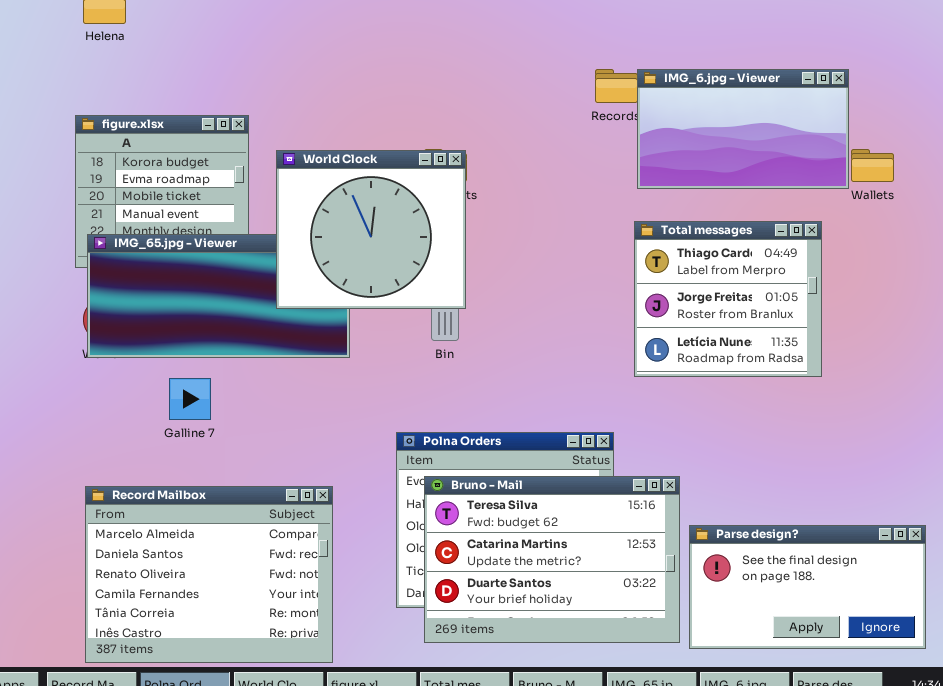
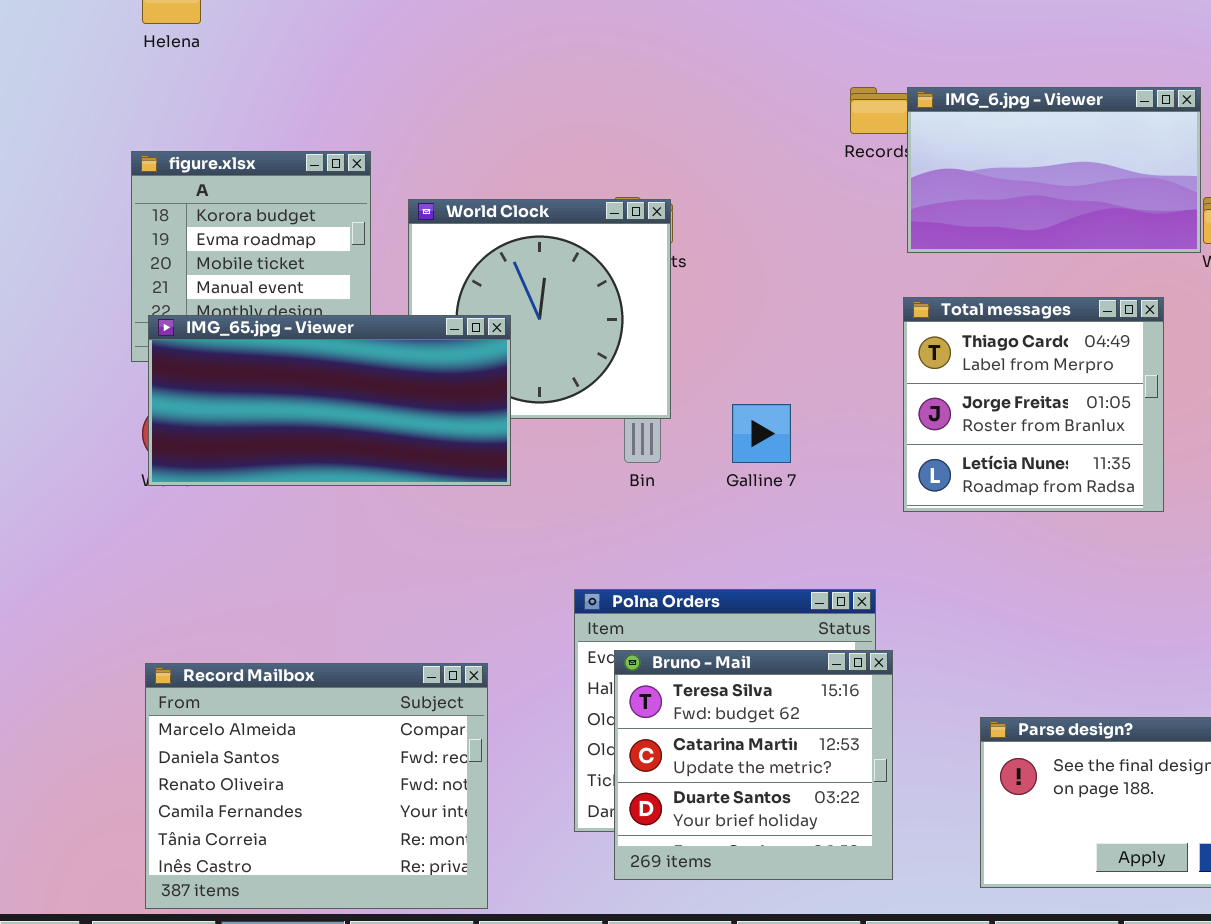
IMG_65.jpg - Viewer: [87,234,350,358] -> [148,315,511,486], raised
Galline 7: [169,378,211,420] -> [732,404,791,463], moved
Bruno - Mail: [424,476,680,643] -> [614,650,893,880], resized

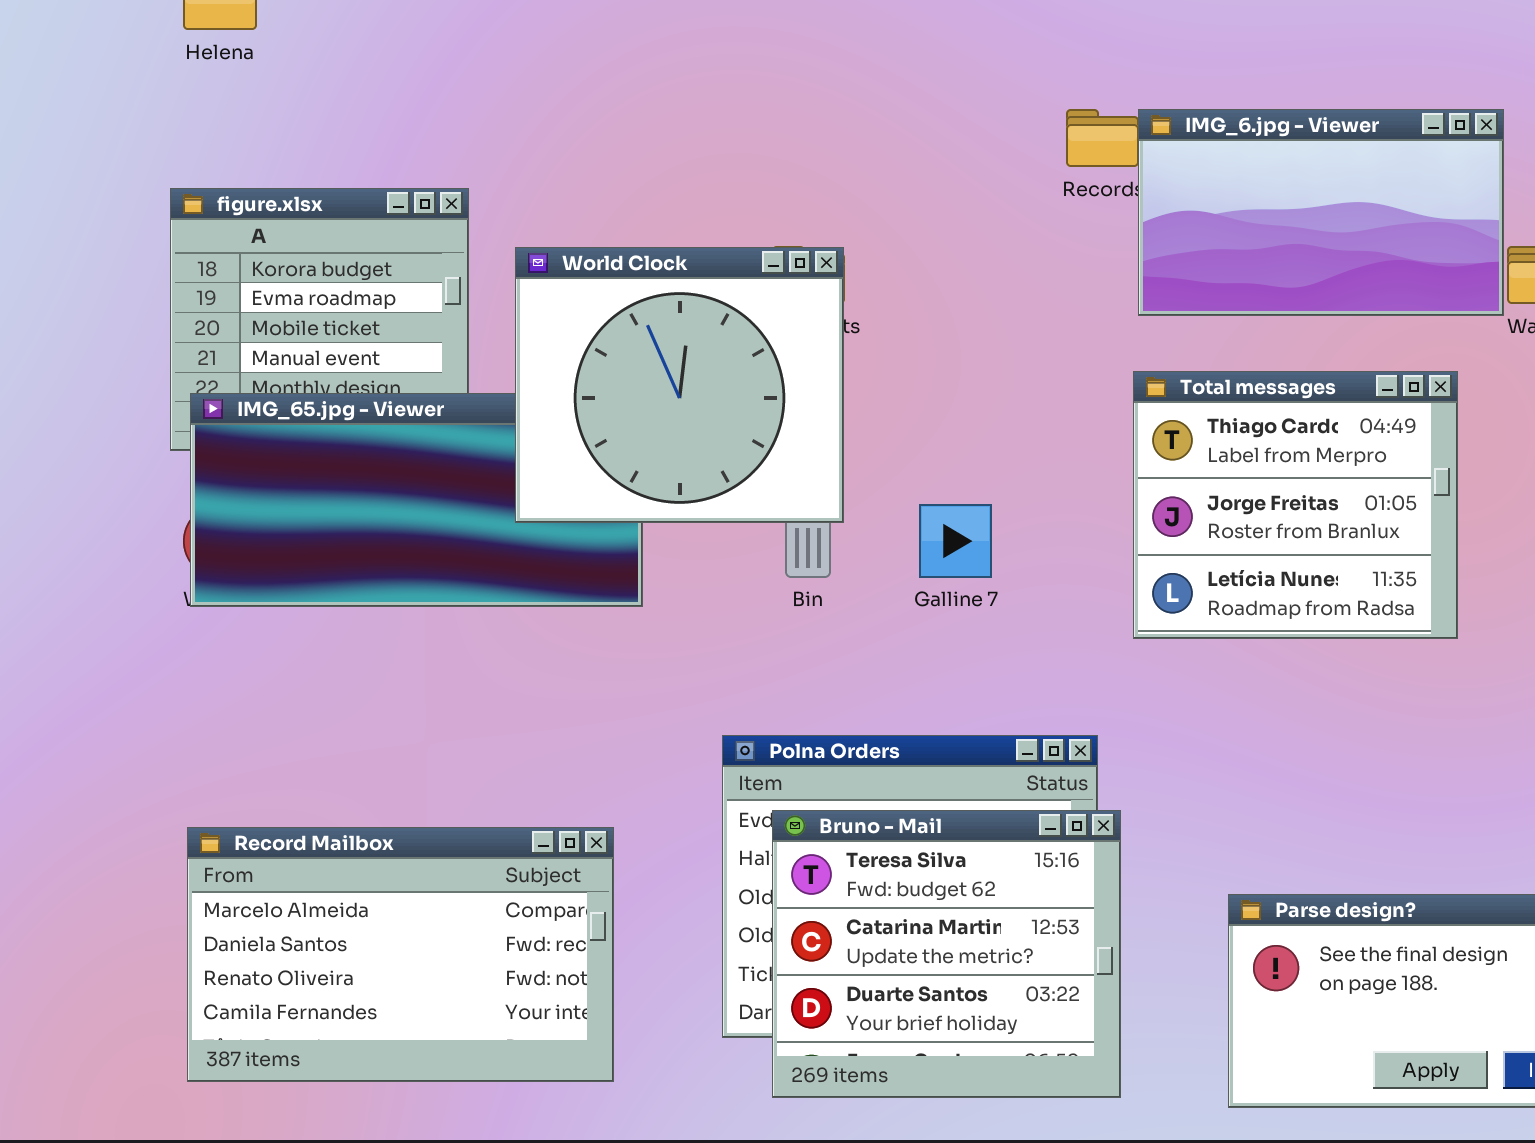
World Clock: [408,199,671,419] -> [515,247,844,523], raised
Record Mailbox: [145,663,488,909] -> [187,827,614,1082], resized

